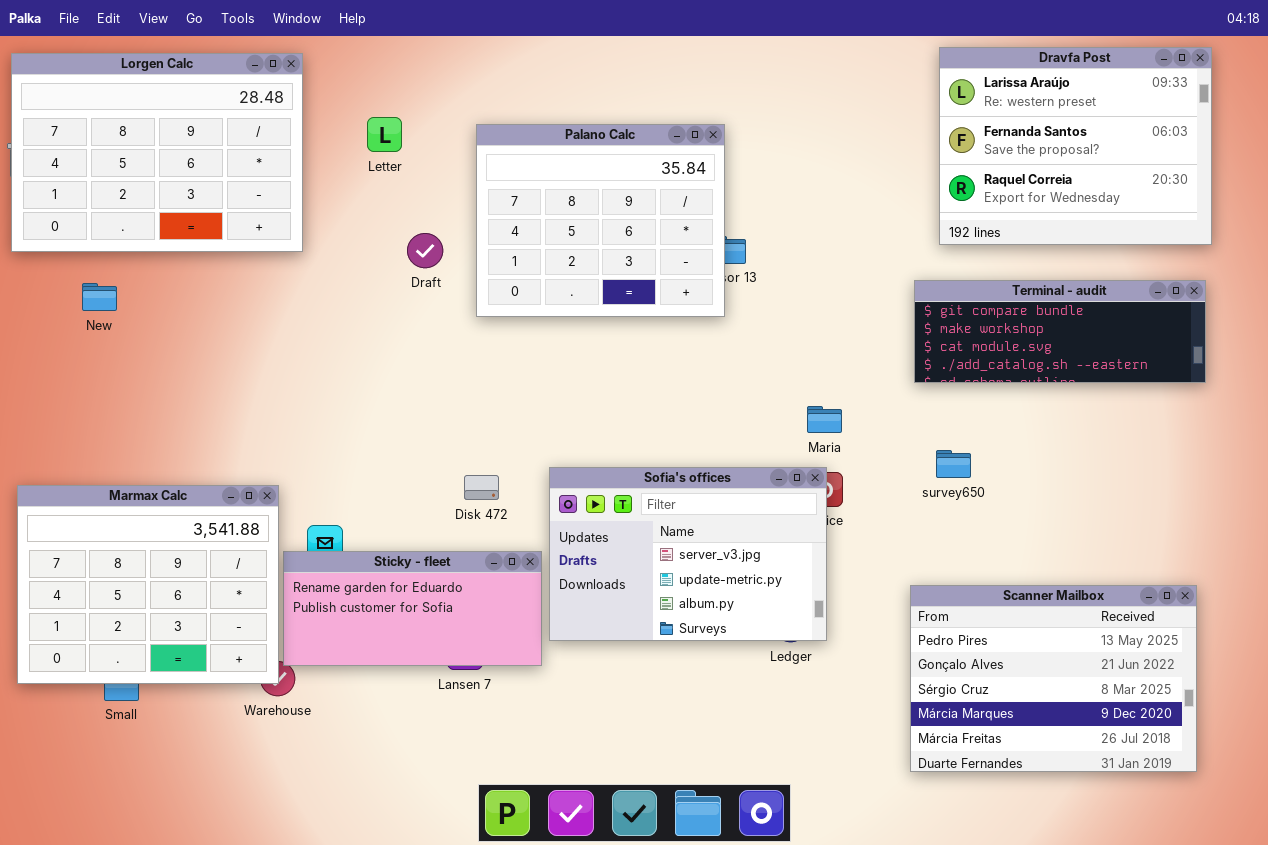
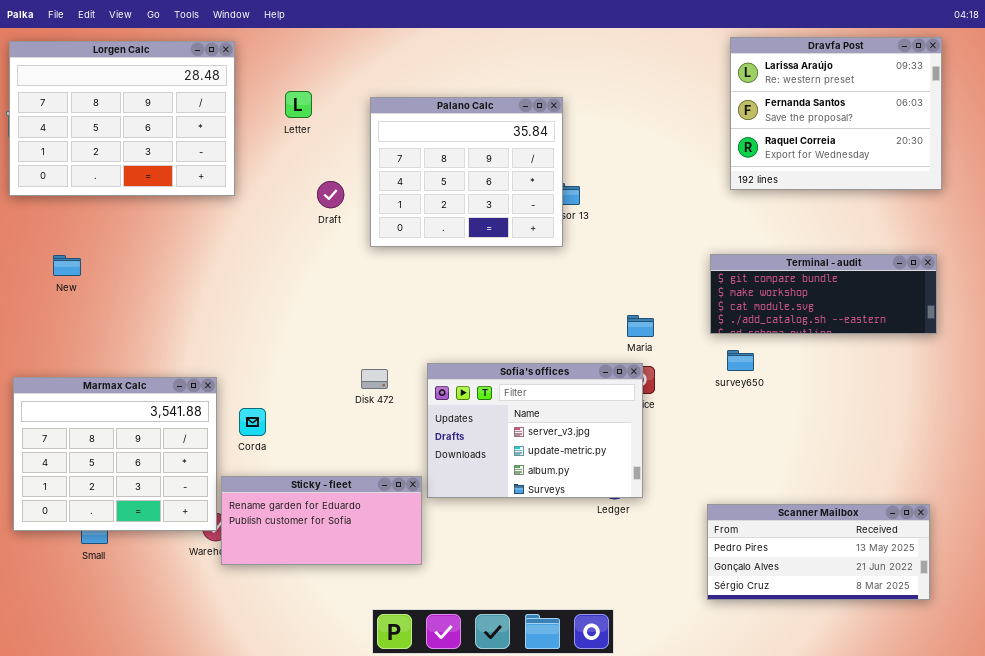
Terminal - audit: [914,280,1206,383] -> [710,254,937,334], moved
New: [82,283,117,311] -> [53,255,81,276], moved
Sticky - fleet: [283,551,542,666] -> [221,476,422,565], moved
Scanner Mailbox: [910,585,1197,772] -> [707,504,930,600], resized

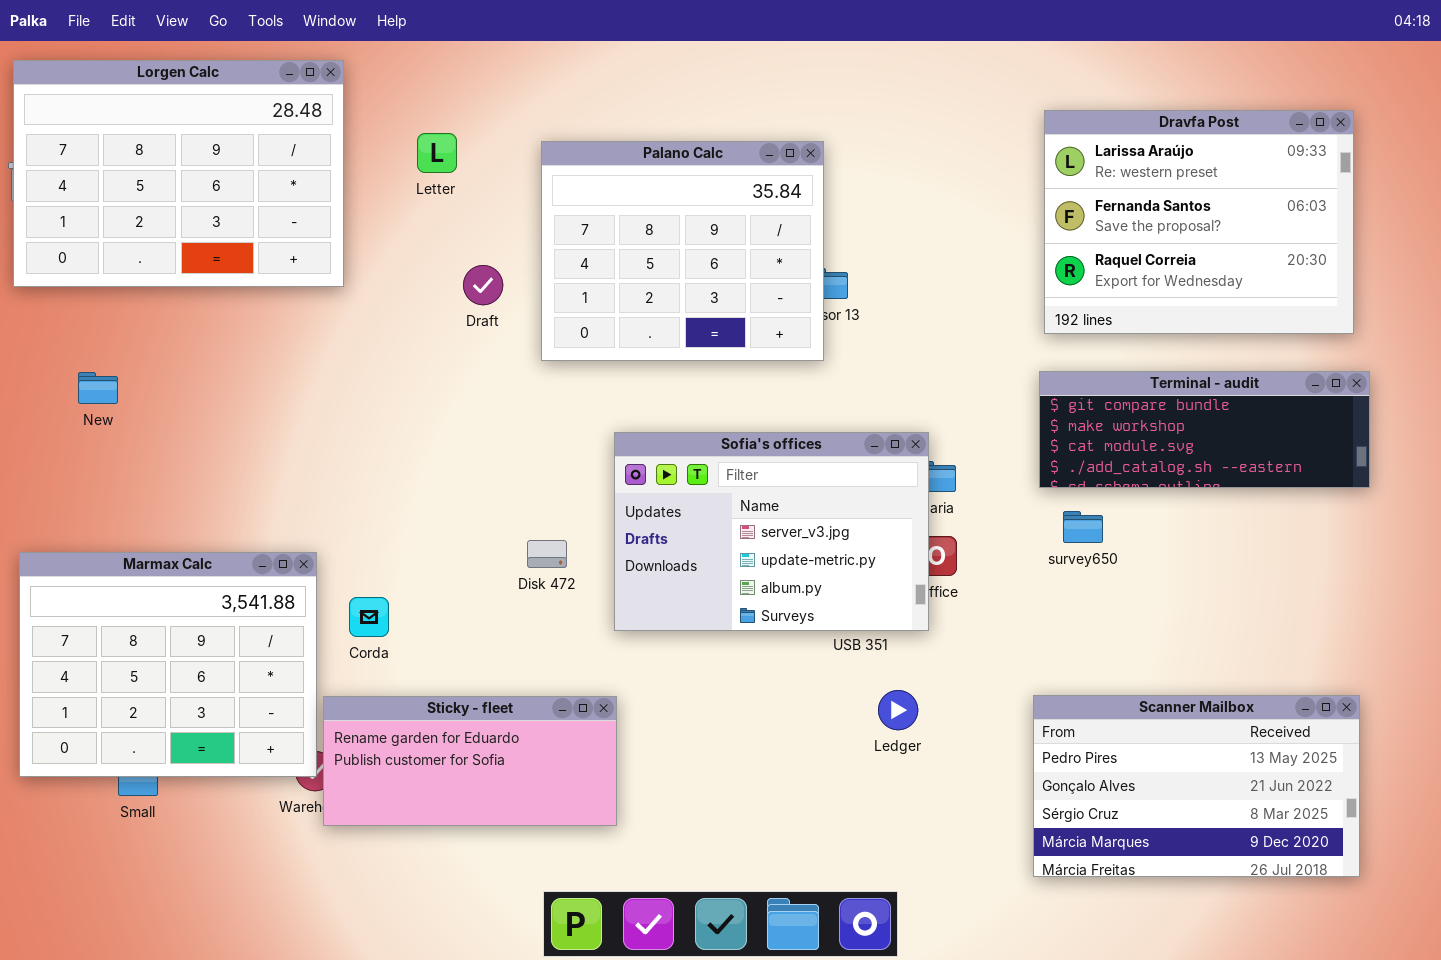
Dravfa Post: [730,37,942,190] -> [1044,110,1354,334], moved
Sofia's offices: [427,363,643,498] -> [614,432,929,631], moved
Scanner Mailbox: [707,504,930,600] -> [1033,695,1360,877], resized

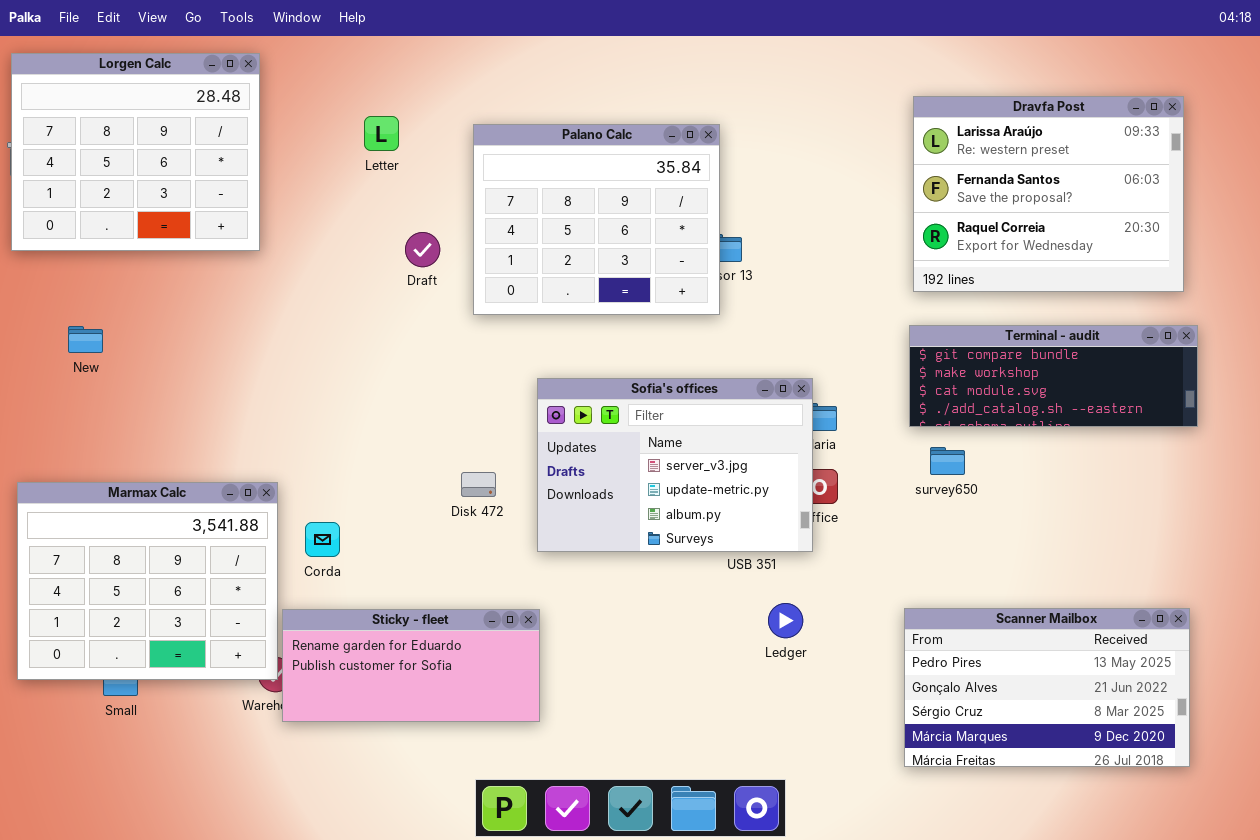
Lorgen Calc: [13,60,344,287] -> [11,53,260,251], resized

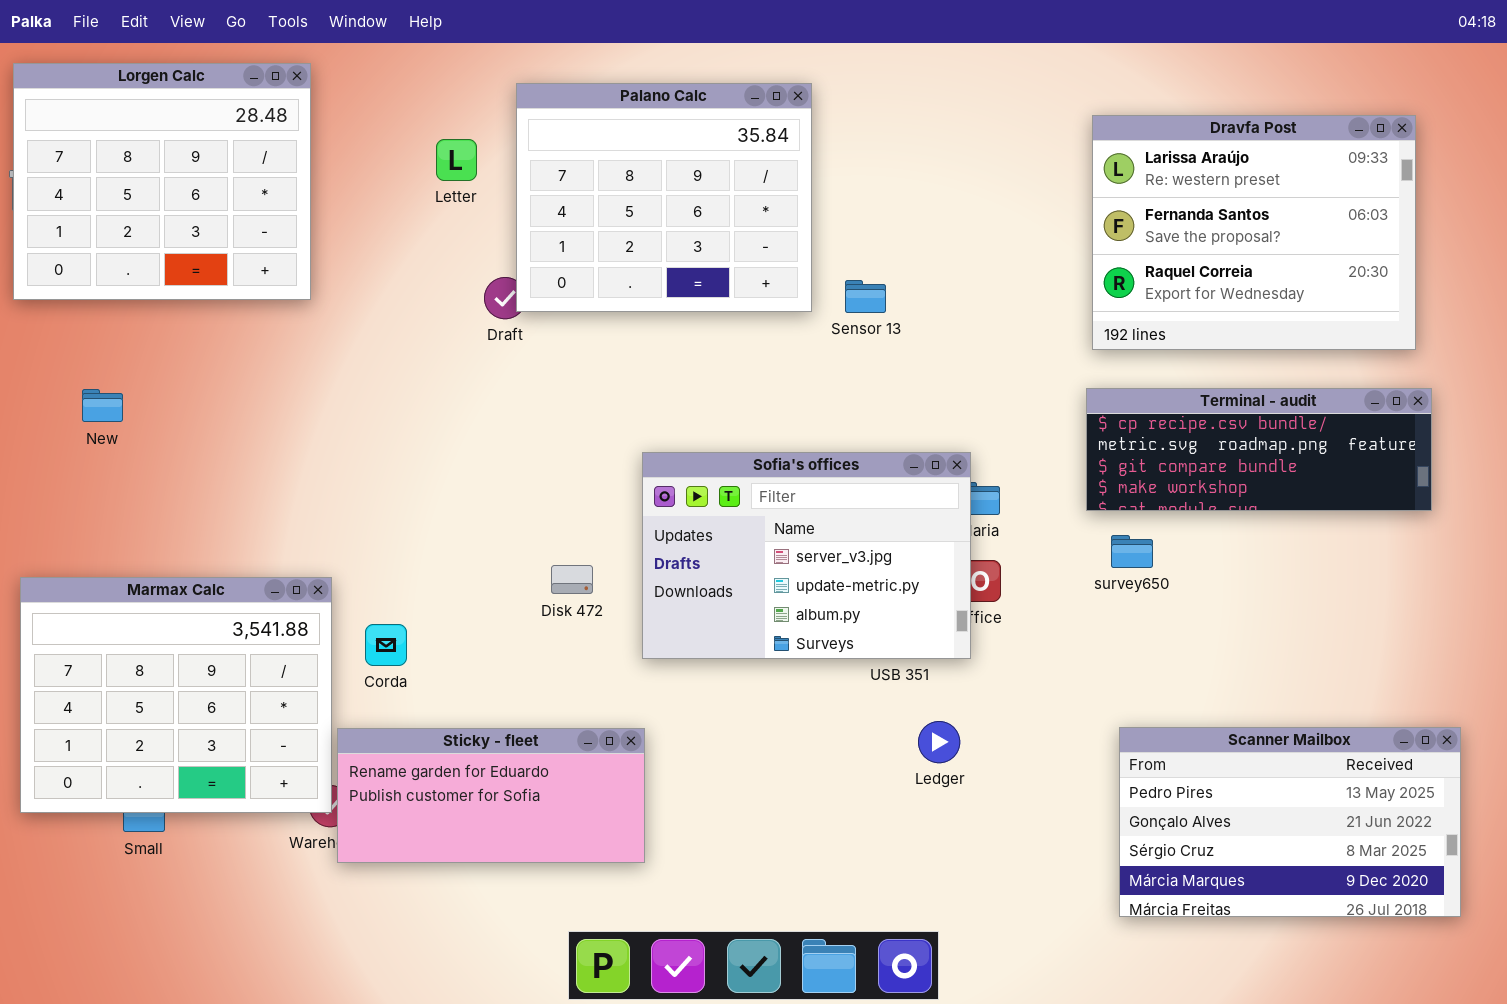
Palano Calc: [473,124,720,315] -> [516,83,812,312], moved
Terminal - audit: [909,325,1198,427] -> [1086,388,1432,511], scrolled up 2 rows
Scanner Mailbox: [904,608,1190,767] -> [1119,727,1461,917], moved

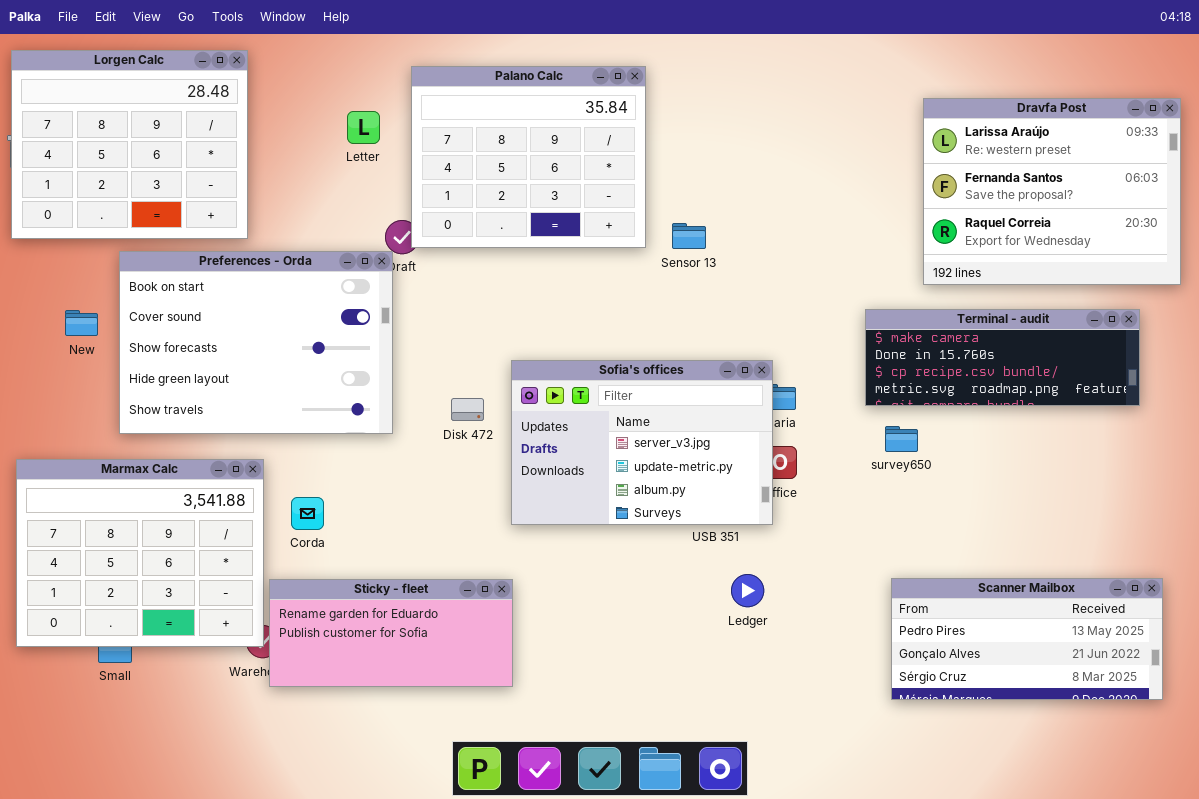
Dravfa Post: [1092,115,1416,350] -> [923,98,1181,285], moved
Preferences - Orda: none -> [119,251,393,434], opened
Terminal - audit: [1086,388,1432,511] -> [865,309,1140,406], scrolled up 2 rows
Disk 472: [551,565,593,594] -> [451,398,484,421], moved
Scanner Mailbox: [1119,727,1461,917] -> [891,578,1163,700], resized

